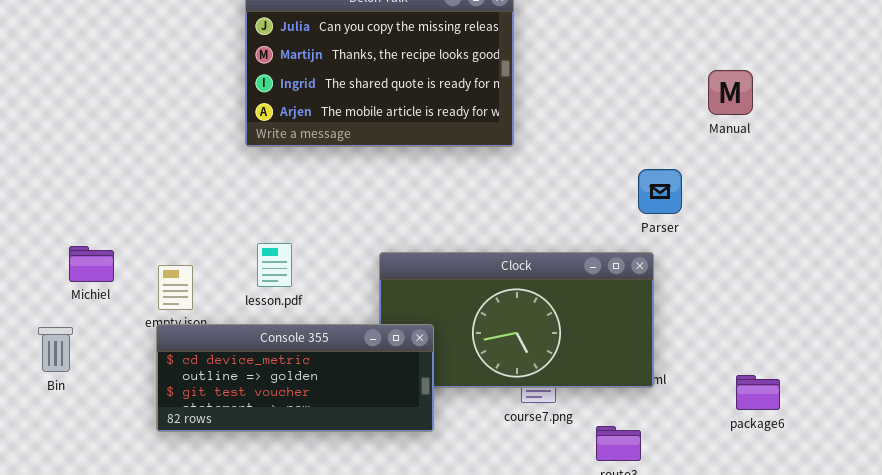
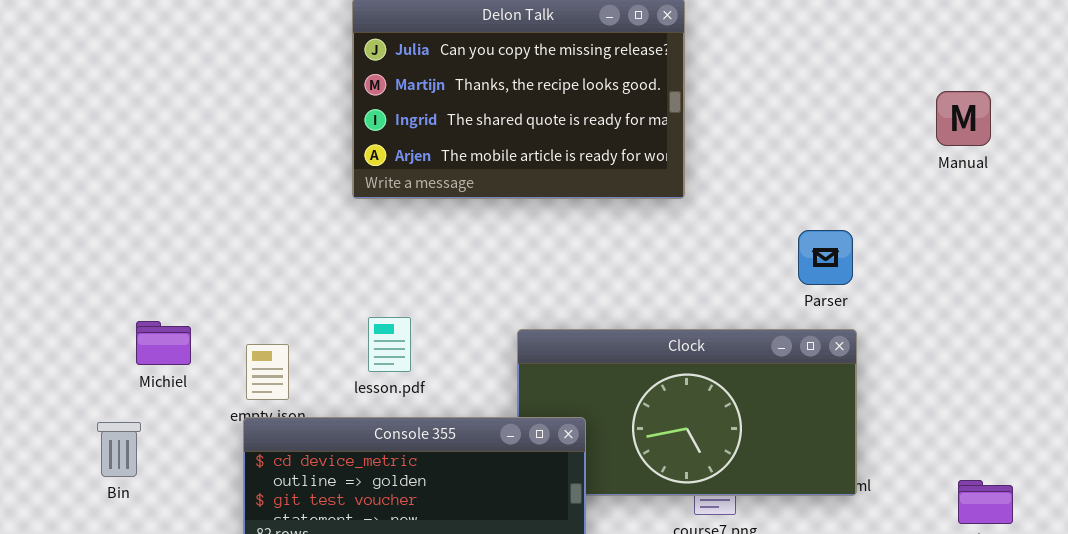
Manual: [708,70,753,115] -> [936,91,991,146], moved
Parser: [638,169,682,214] -> [798,230,853,285], moved

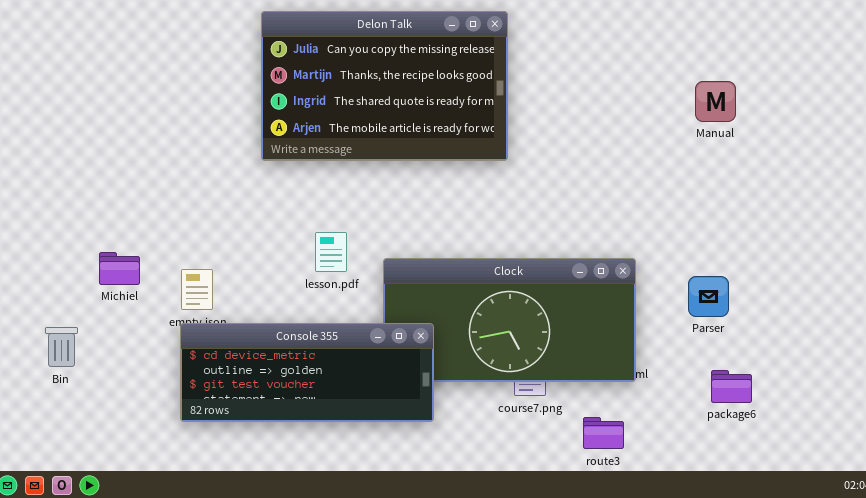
Parser: [798,230,853,285] -> [688,276,729,317], moved
lesson.pdf: [368,317,411,372] -> [315,232,347,272], moved
Bin: [97,422,141,477] -> [45,327,78,367], moved

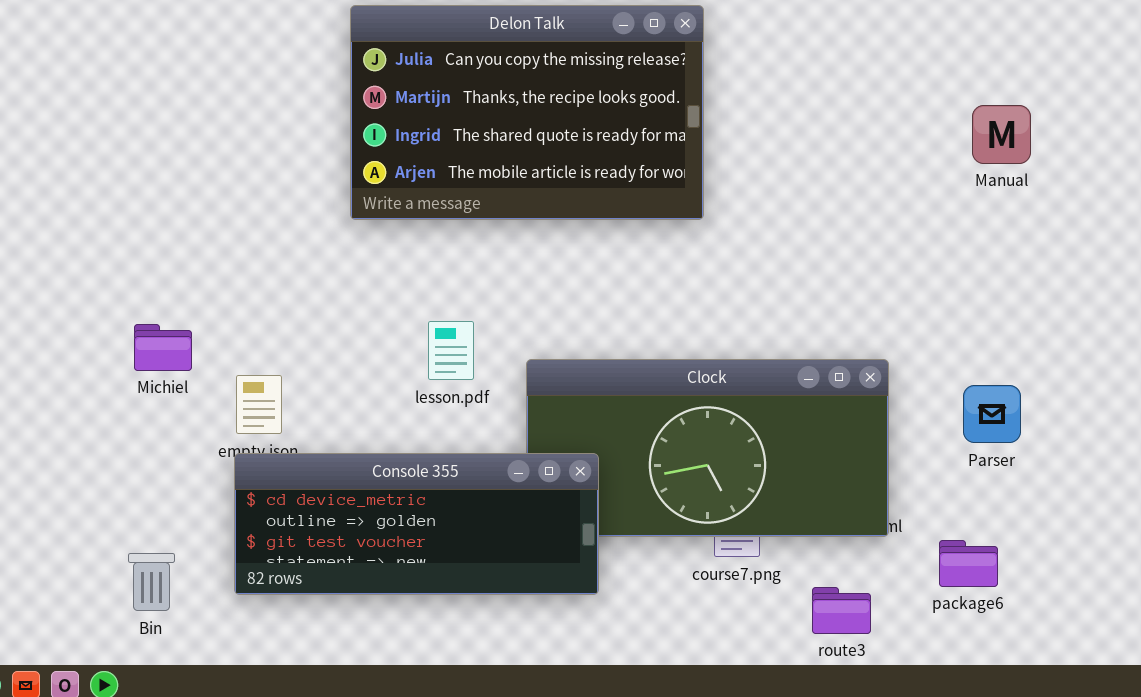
Michiel: [99,252,140,285] -> [134,324,192,371], moved
Bin: [45,327,78,367] -> [128,553,175,611], moved
package6: [711,370,752,403] -> [939,540,998,587], moved

